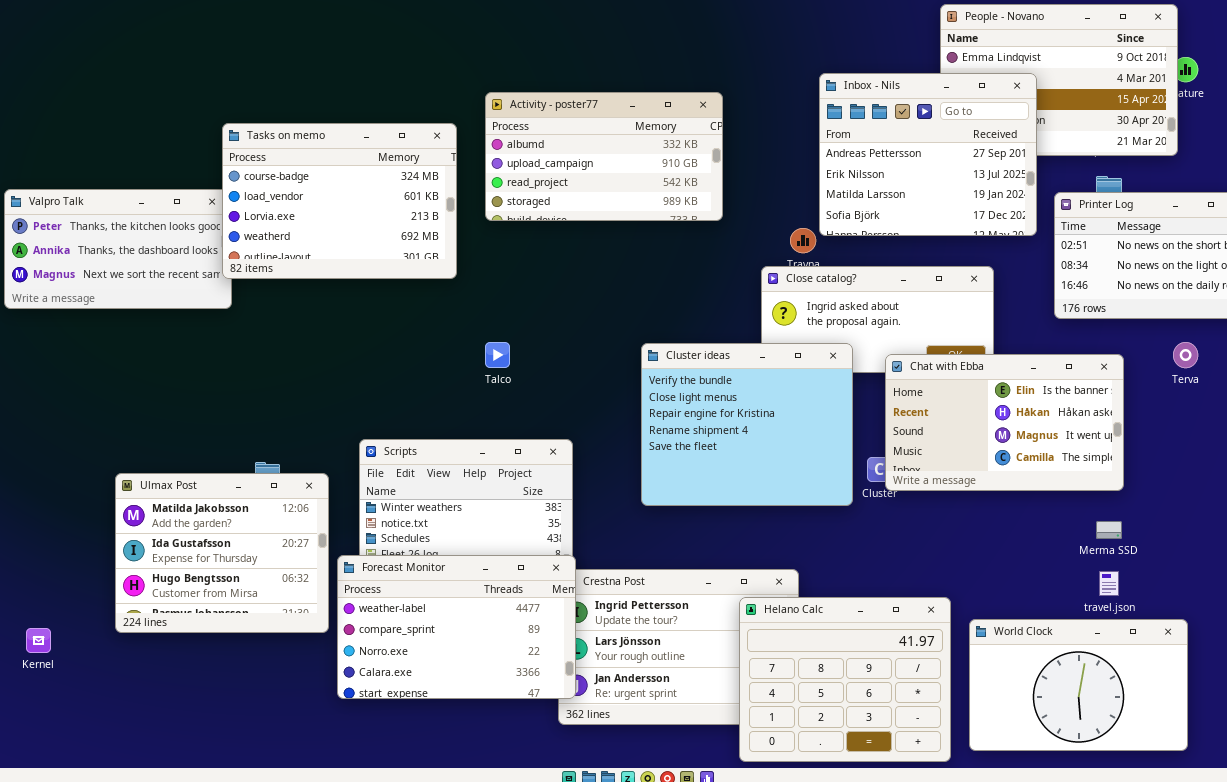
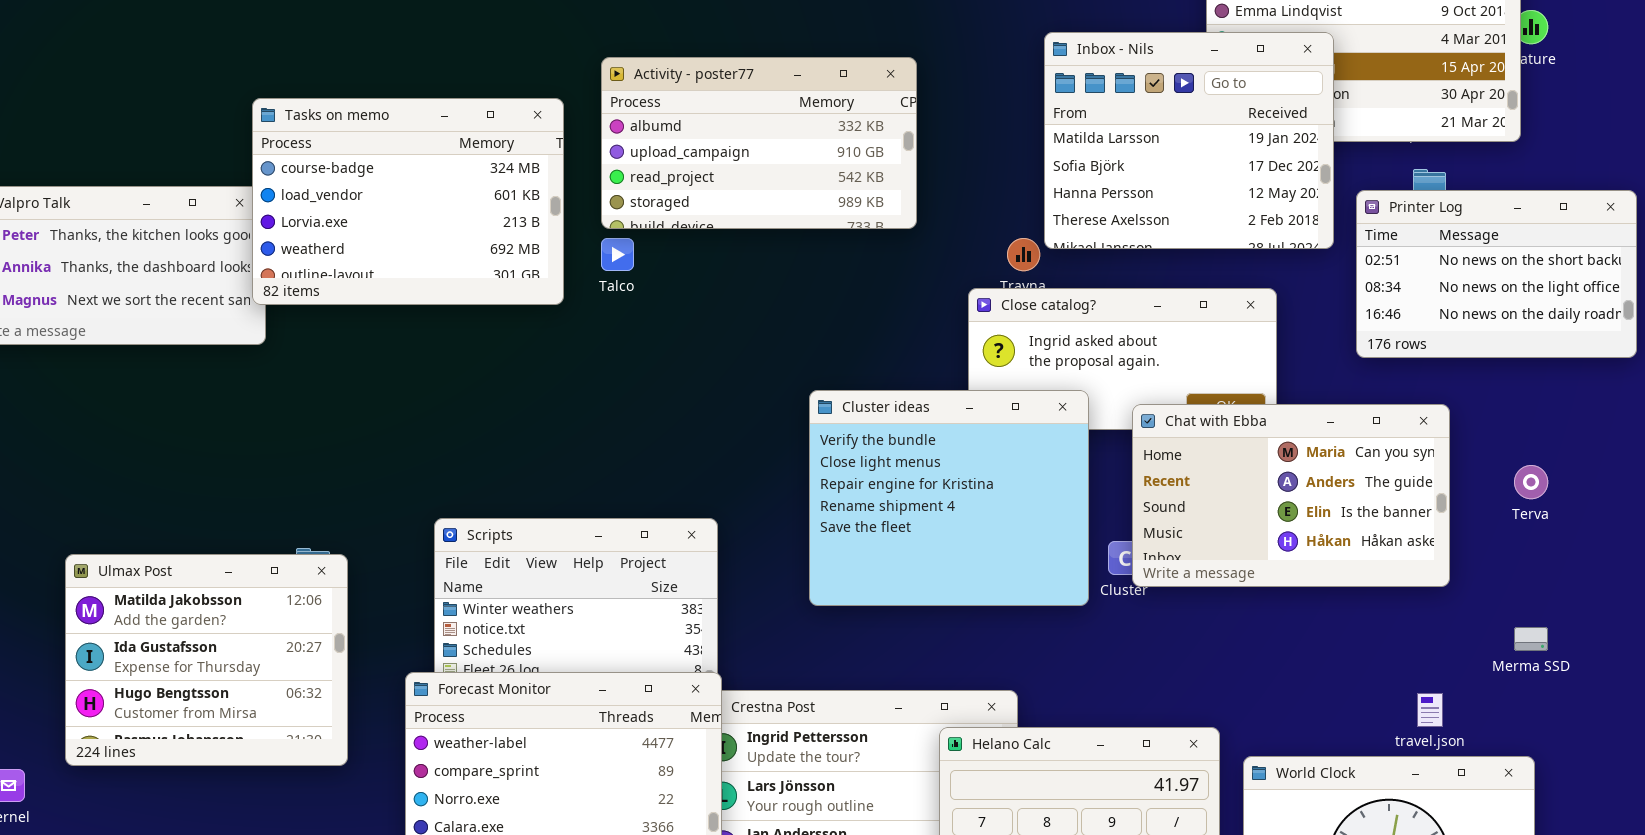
Inbox - Nils: [819,73,1037,236] -> [1044,32,1334,249], scrolled down 2 rows
Talco: [485,342,510,368] -> [601,238,634,271], moved
Terva: [1173,342,1198,368] -> [1514,465,1548,499], moved
Chat with Ebba: [885,354,1124,491] -> [1132,404,1450,587], scrolled up 2 rows
Ulmax Post: [115,473,329,633] -> [65,554,348,766], moved
Merma SSD: [1096,521,1122,539] -> [1514,627,1548,651], moved

